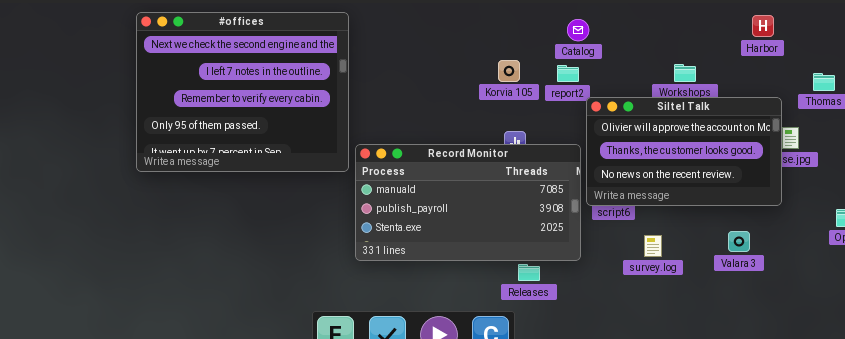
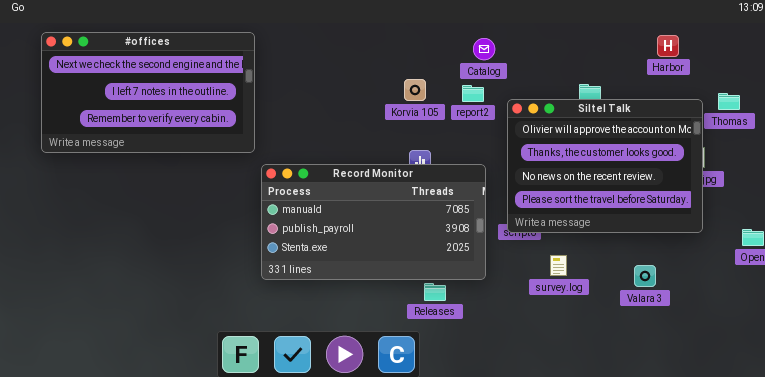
#offices: [136,12,349,172] -> [41,32,255,153], resized
Siltel Talk: [586,97,782,206] -> [507,99,703,233], moved, resized
Valara 3: [728,231,750,252] -> [634,265,656,287], moved

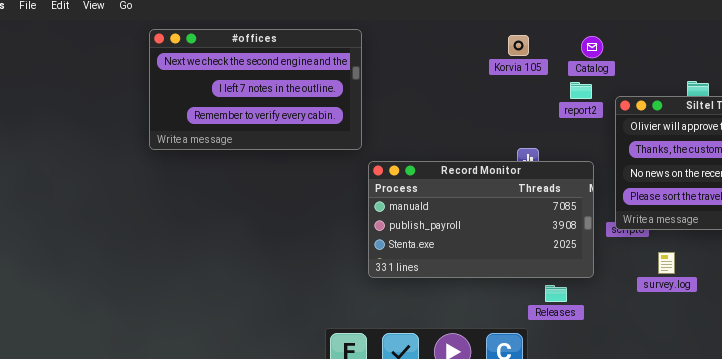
Korvia 105: [404,79,426,101] -> [508,35,529,56], moved
Releases: [424,283,446,301] -> [545,285,567,302], moved

